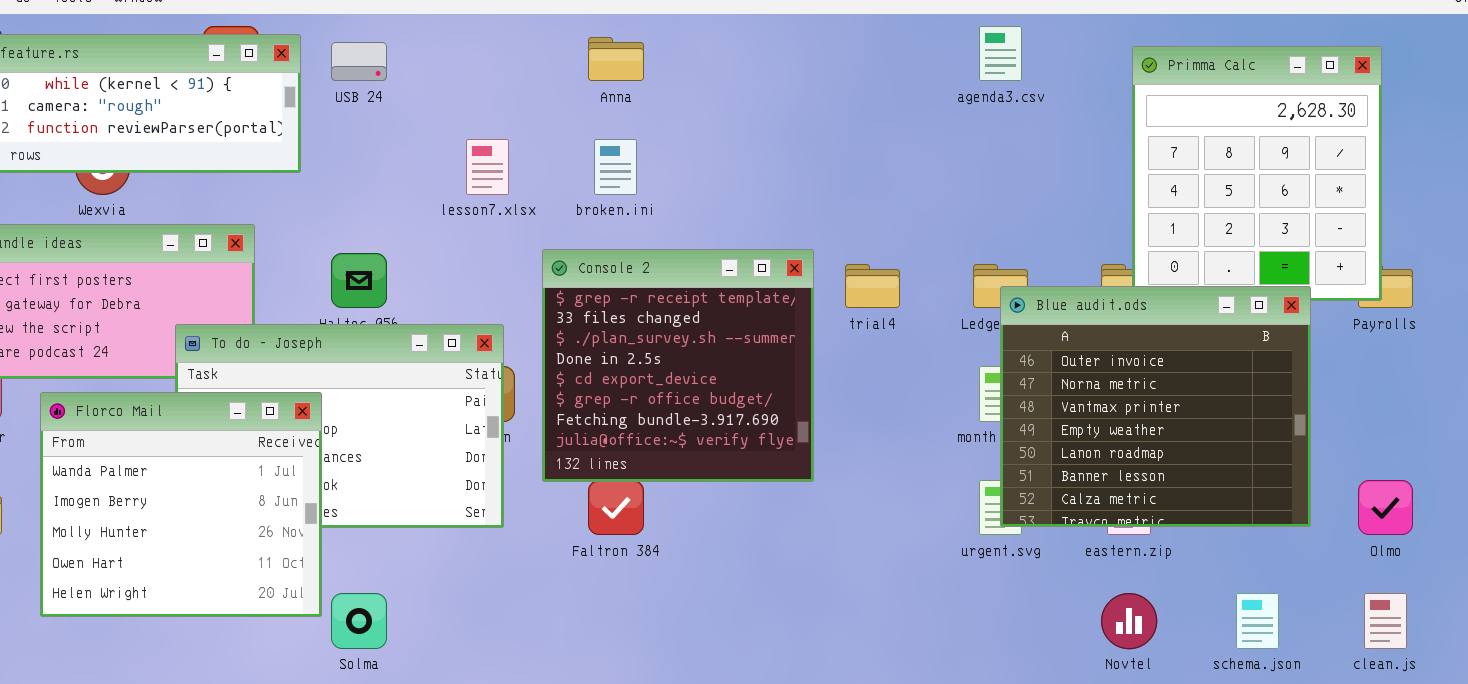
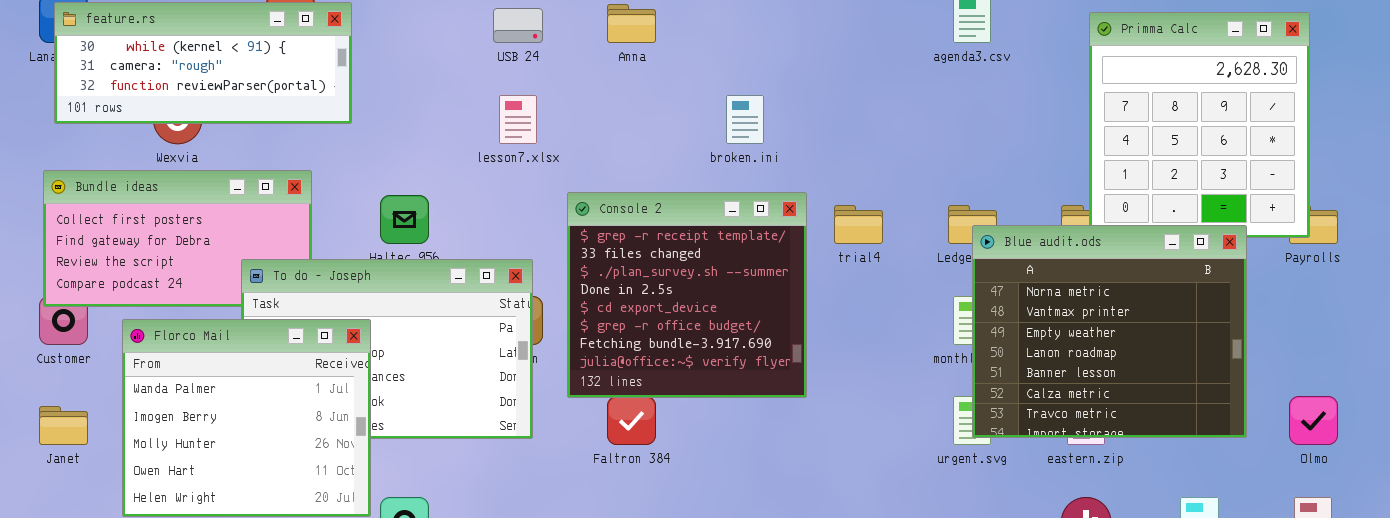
USB 24: [331,42,387,81] -> [493,8,543,43], moved
broken.ini: [594,139,637,195] -> [726,95,764,144], moved
Blue audit.ods: [1000,286,1311,527] -> [972,225,1247,438], scrolled down 1 row

